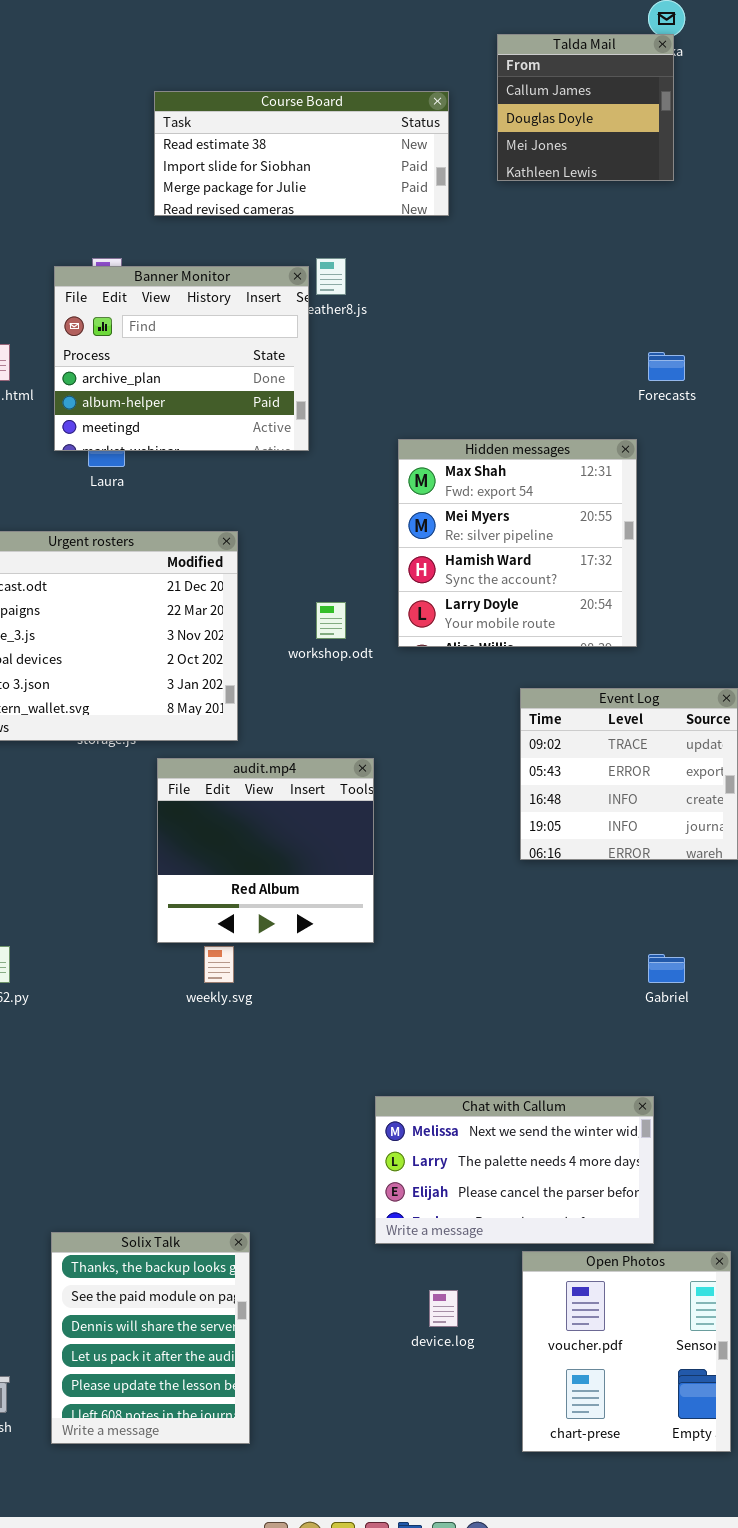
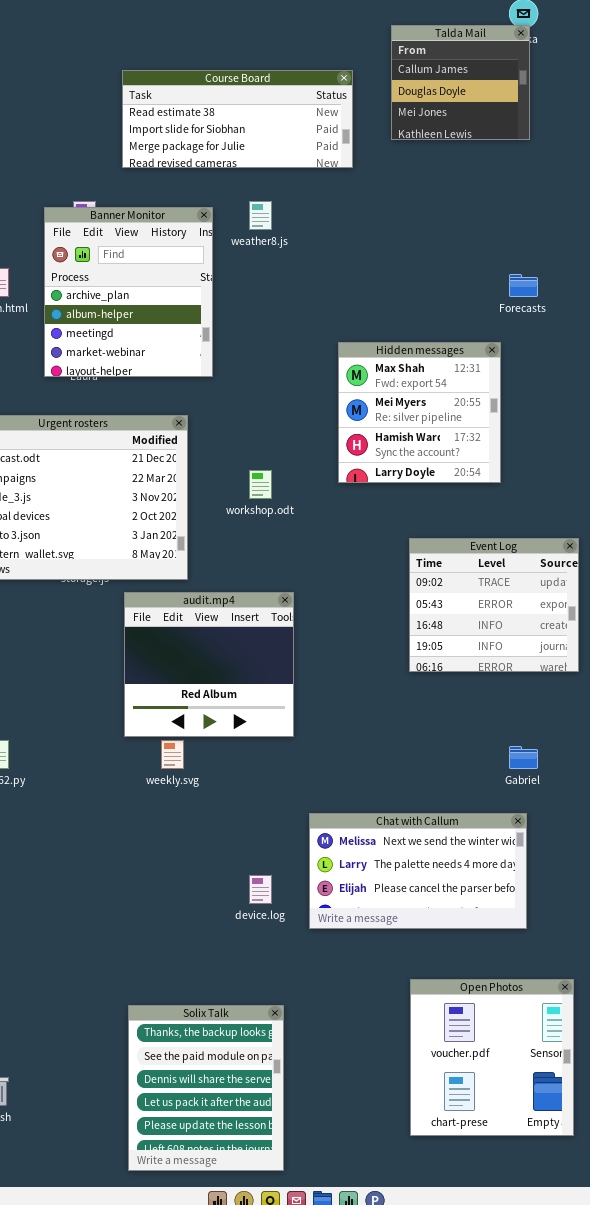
Banner Monitor: [54,266,309,451] -> [44,207,213,377], resized
Hidden messages: [398,439,637,647] -> [338,342,501,483], resized
Chat with Callum: [375,1096,654,1244] -> [309,813,527,929], moved
Solix Talk: [51,1232,250,1444] -> [128,1005,284,1171], moved
device.log: [429,1290,458,1327] -> [249,875,272,904], moved

